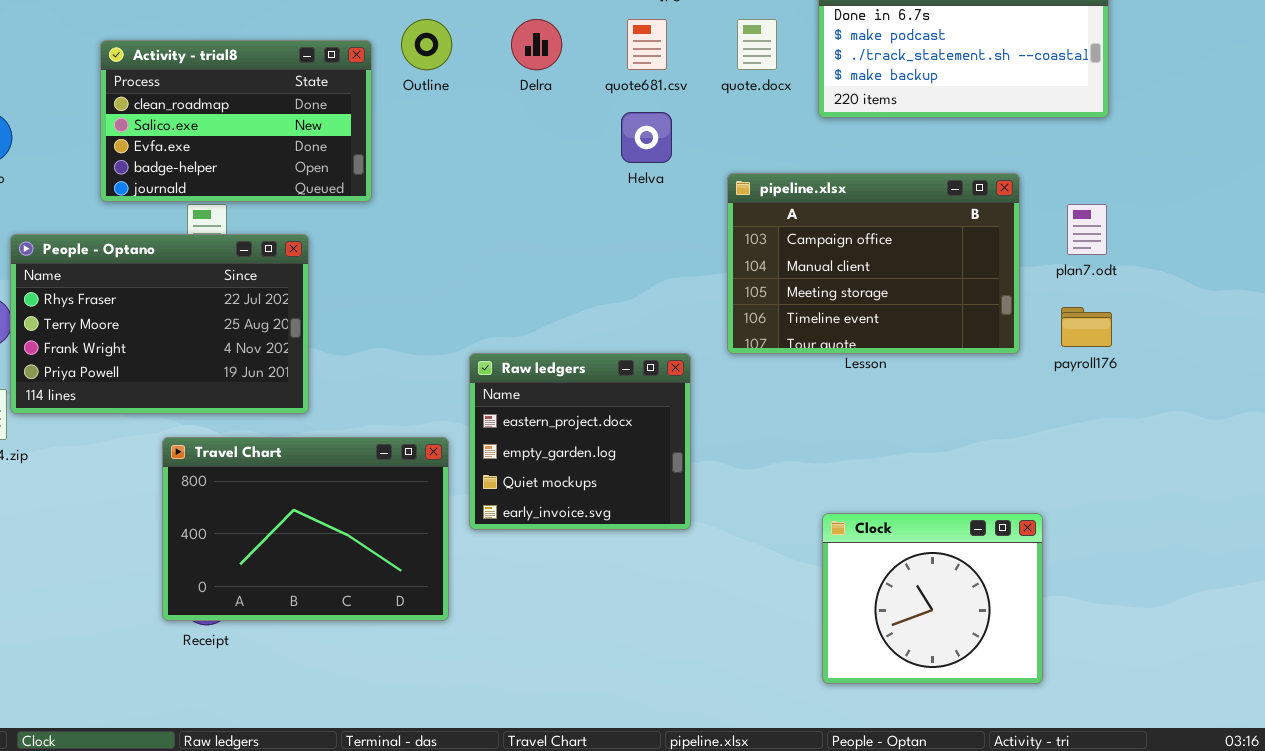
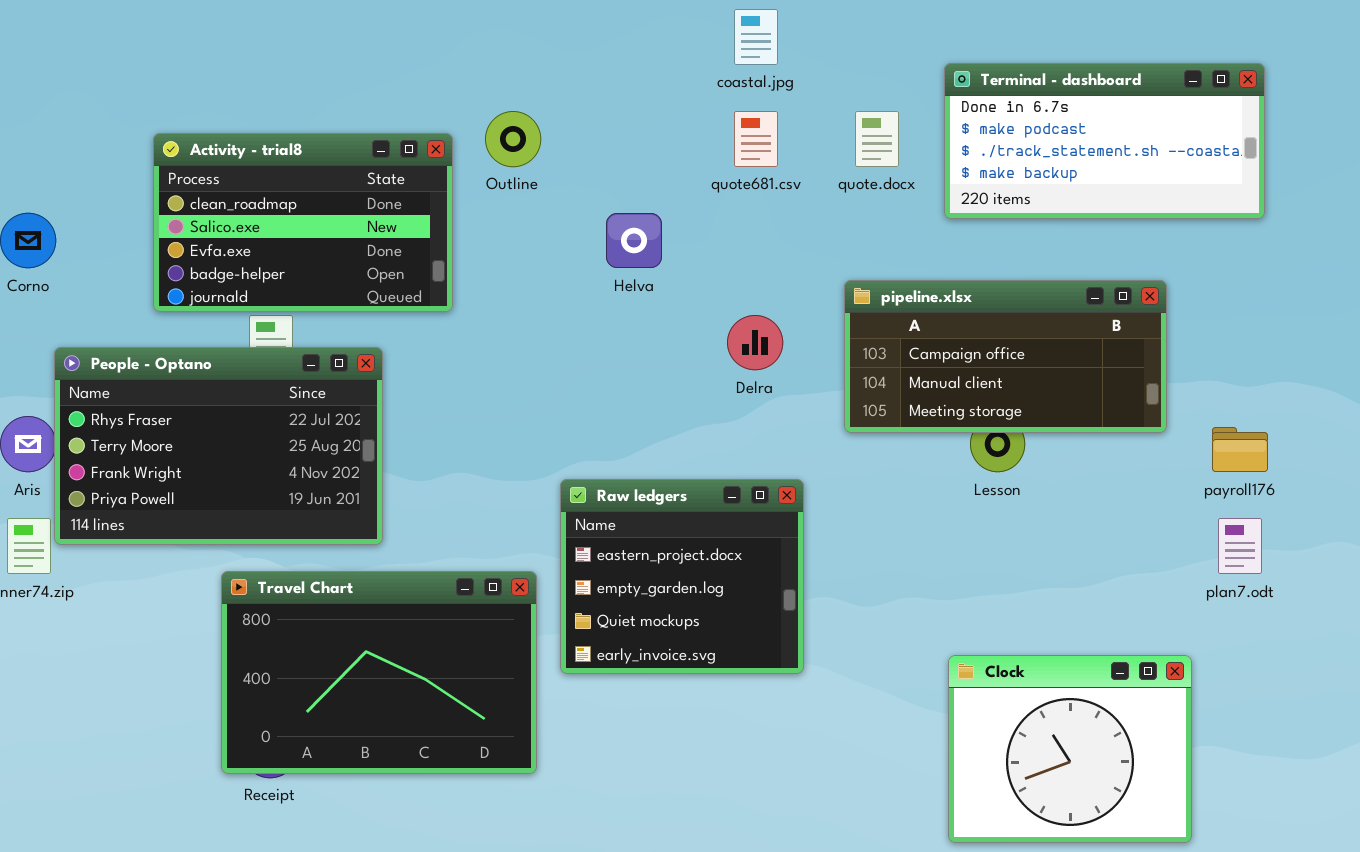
Delra: [511,19,562,70] -> [727,315,783,370], moved
Helva: [621,112,672,163] -> [606,213,662,268], moved
pipeline.xlsx: [727,173,1020,354] -> [844,280,1167,433], resized
plan7.odt: [1067,204,1107,255] -> [1218,518,1262,574], moved

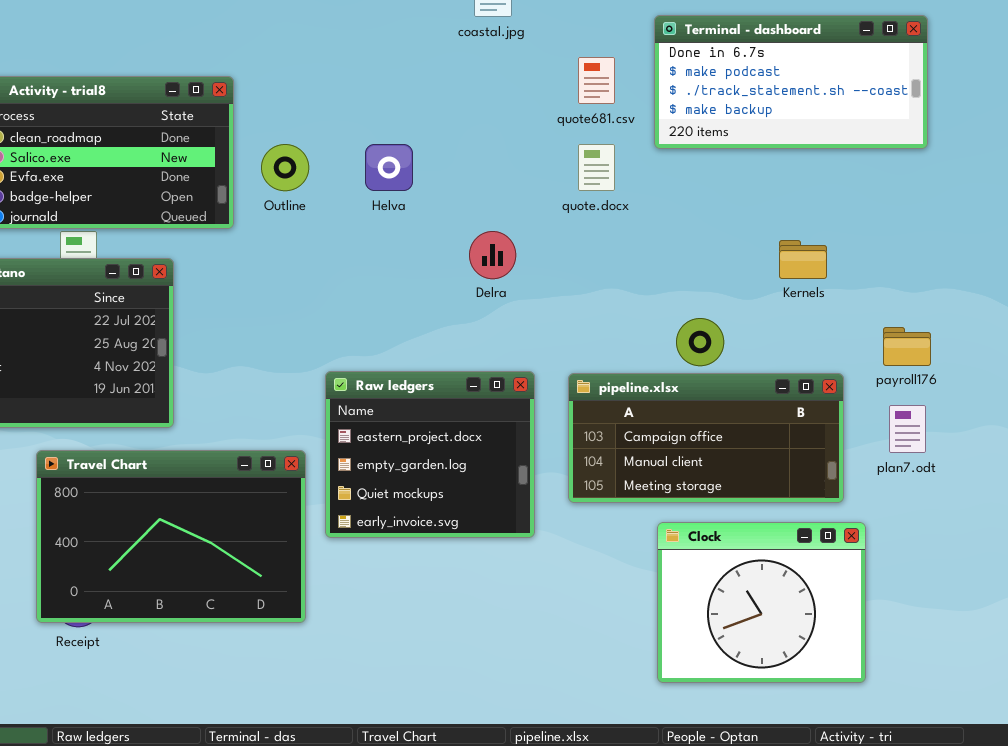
Outline: [485,111,541,167] -> [261,144,309,191], moved
quote681.csv: [734,111,778,167] -> [578,57,615,104], moved
quote.docx: [855,111,899,167] -> [578,144,615,191], moved
pipeline.xlsx: [844,280,1167,433] -> [568,373,844,503], moved

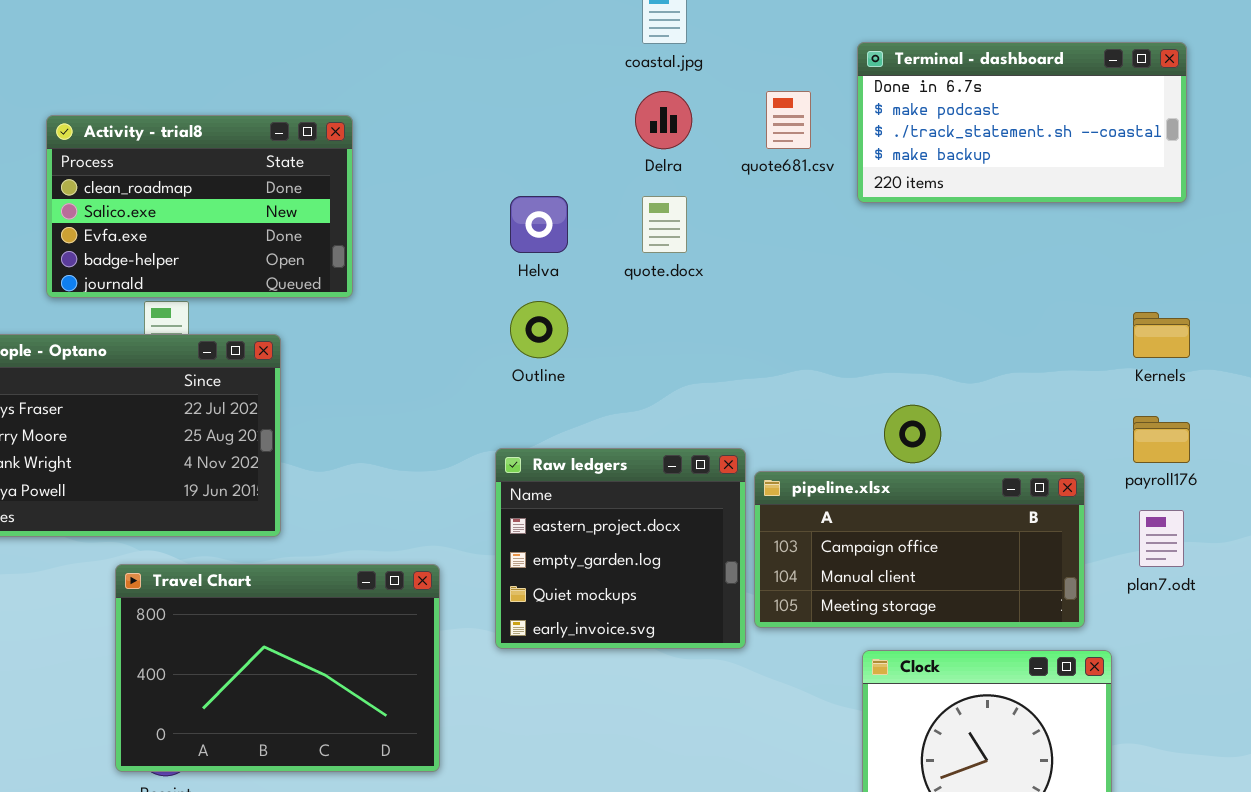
Outline: [261,144,309,191] -> [510,301,568,358], moved
quote.docx: [578,144,615,191] -> [642,196,687,253], moved
Delra: [469,231,516,279] -> [635,91,692,149], moved
Kernels: [779,240,827,279] -> [1133,312,1190,358], moved
Raw ledgers: [325,371,535,538] -> [495,448,746,649], moved

